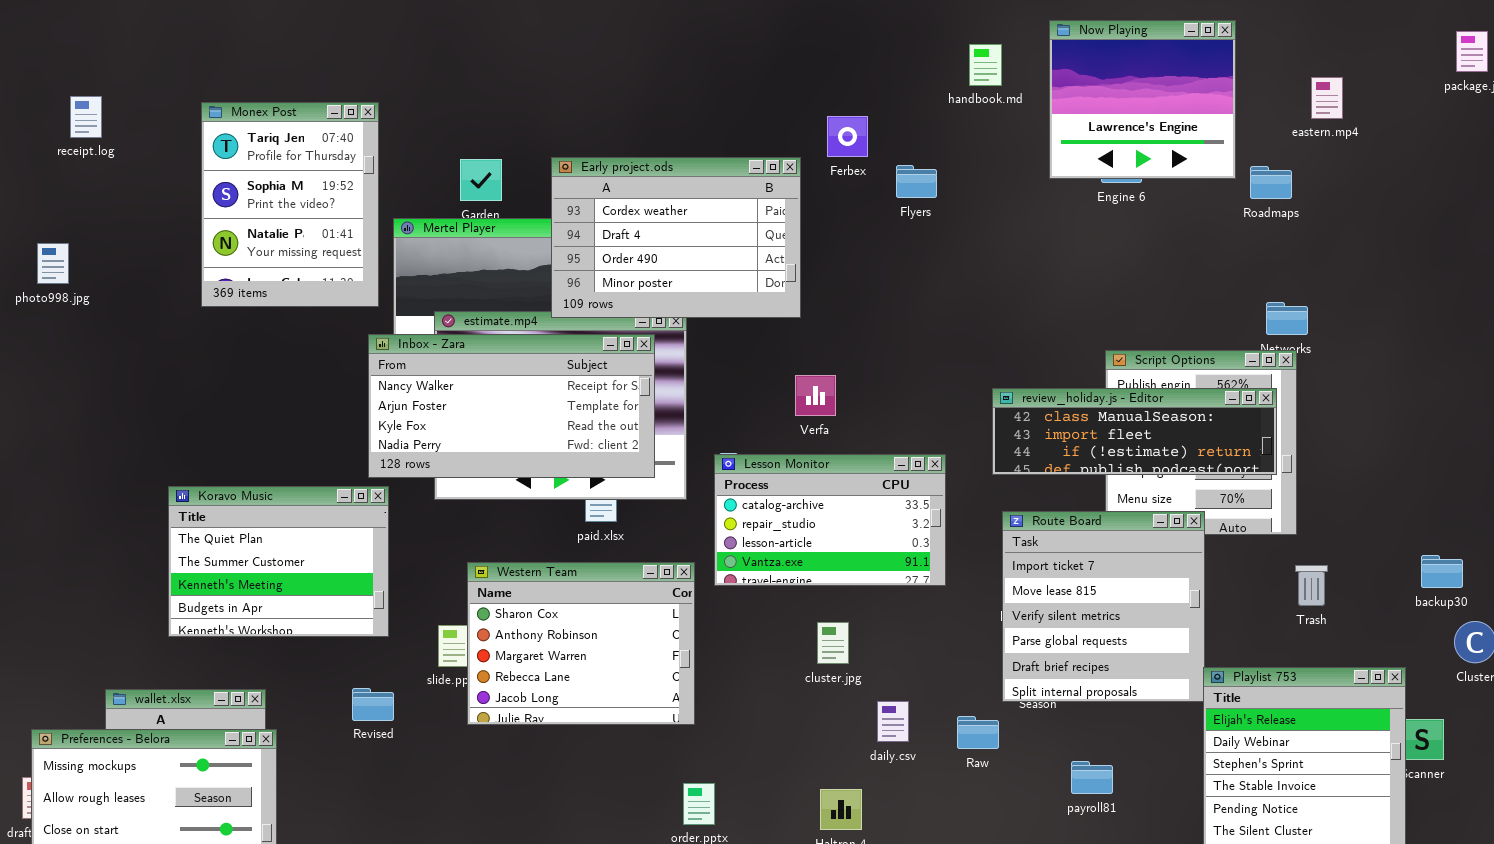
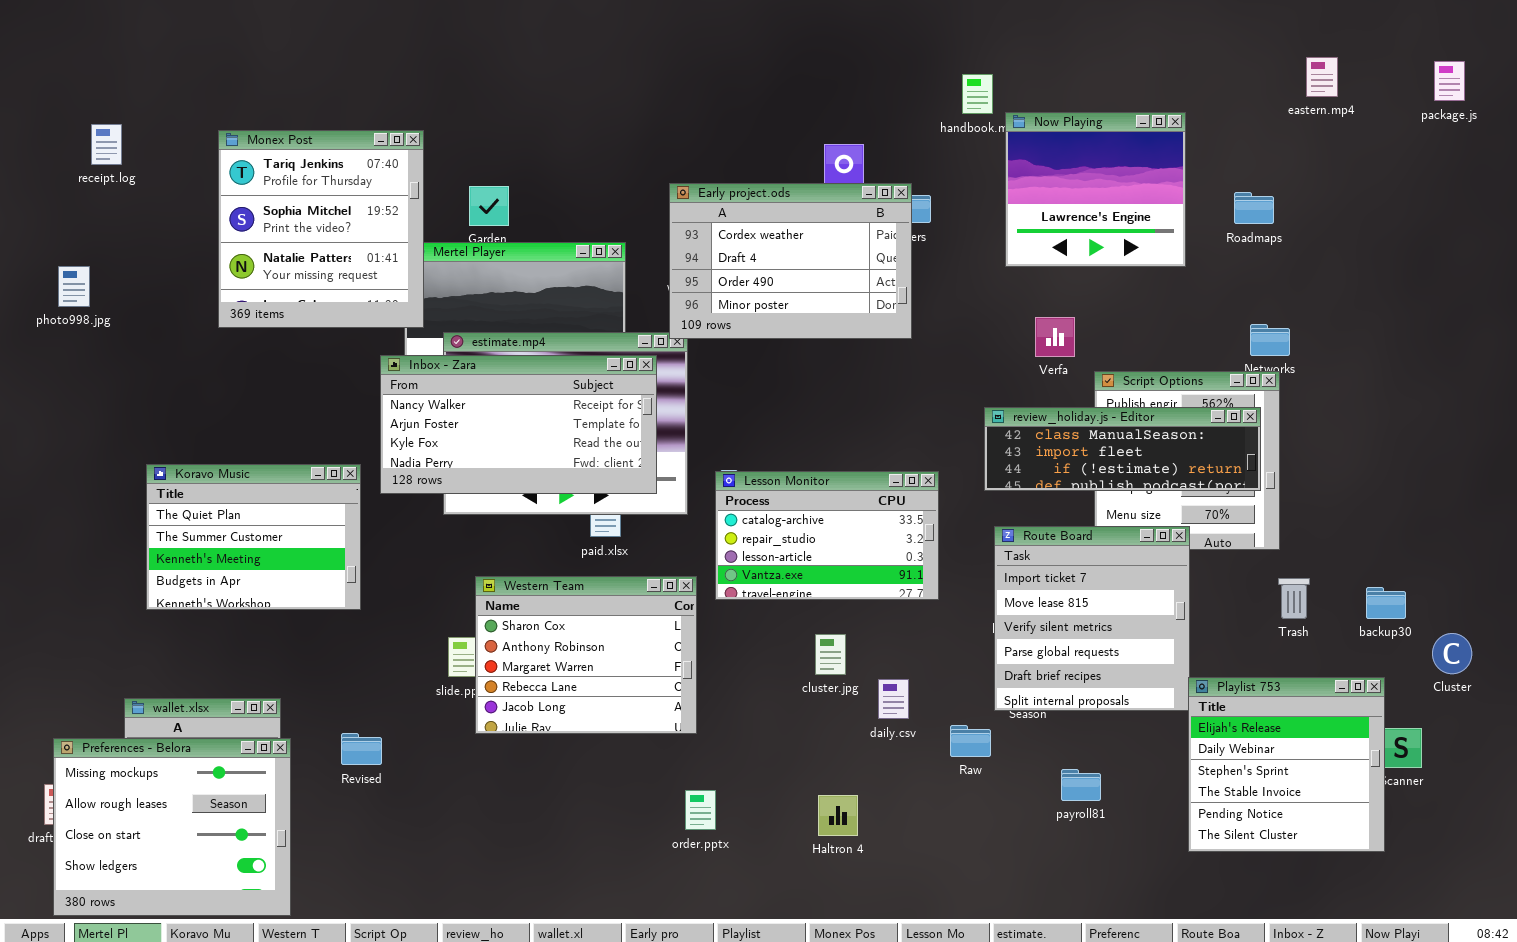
Now Playing: [1049,20,1236,179] -> [1005,112,1186,267], moved
eastern.mp4: [1311,77,1343,119] -> [1306,57,1338,97], moved
Monex Post: [201,102,379,307] -> [218,130,424,328], resized
Early project.ods: [551,157,801,318] -> [669,183,912,339], moved
Verfa: [795,375,836,416] -> [1035,317,1075,357], moved
Koravo Music: [168,486,389,637] -> [146,464,361,610], moved
backup30: [1421,555,1463,588] -> [1366,587,1406,619], moved
Revised: [352,688,394,721] -> [341,733,382,765], moved
daily.csv: [877,701,909,742] -> [878,679,909,719], moved

